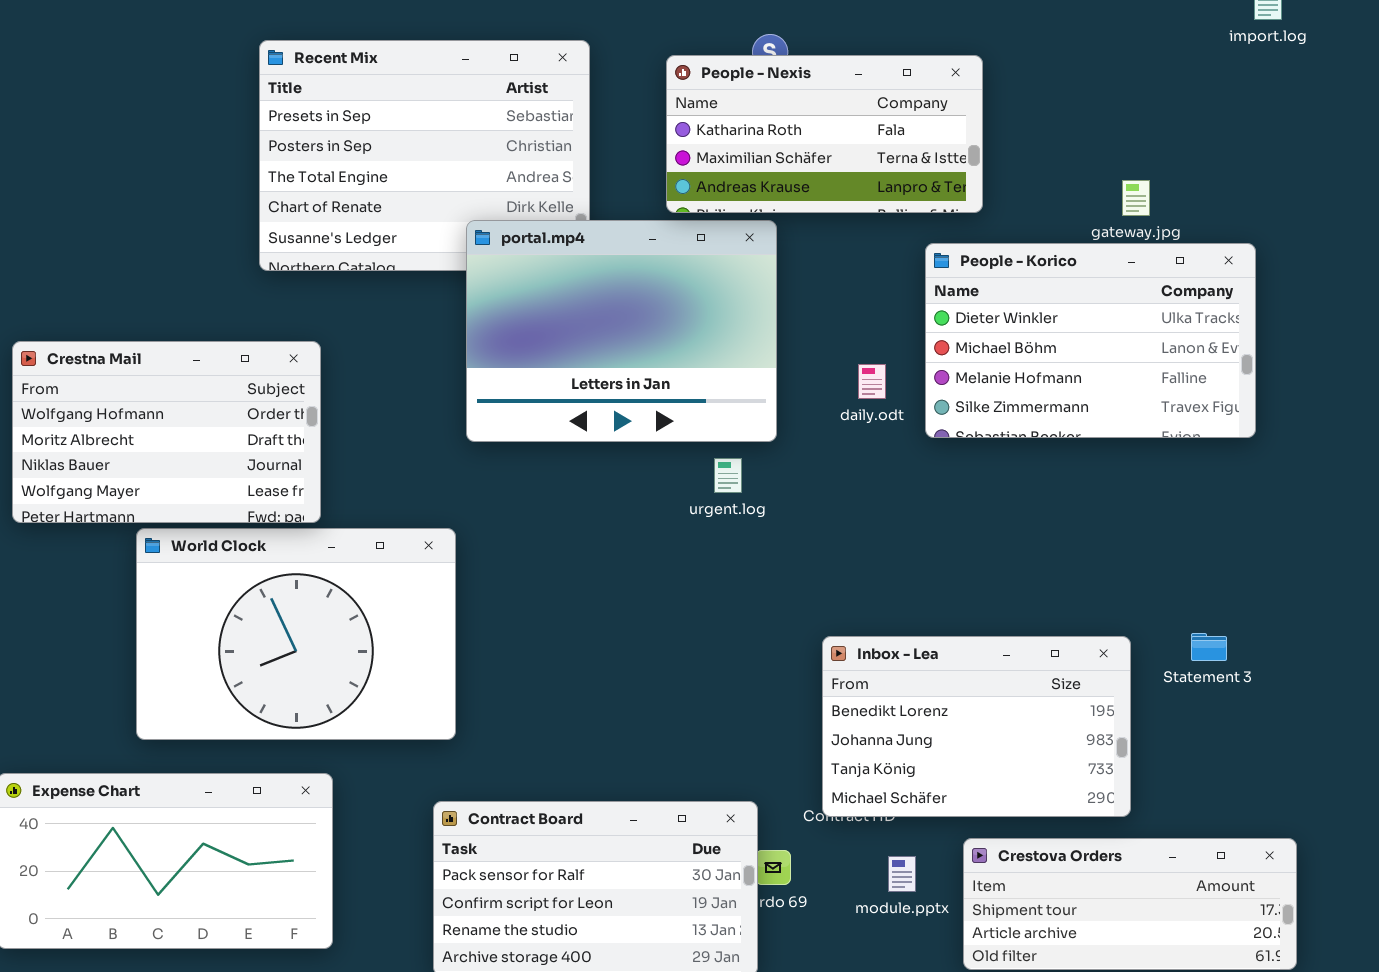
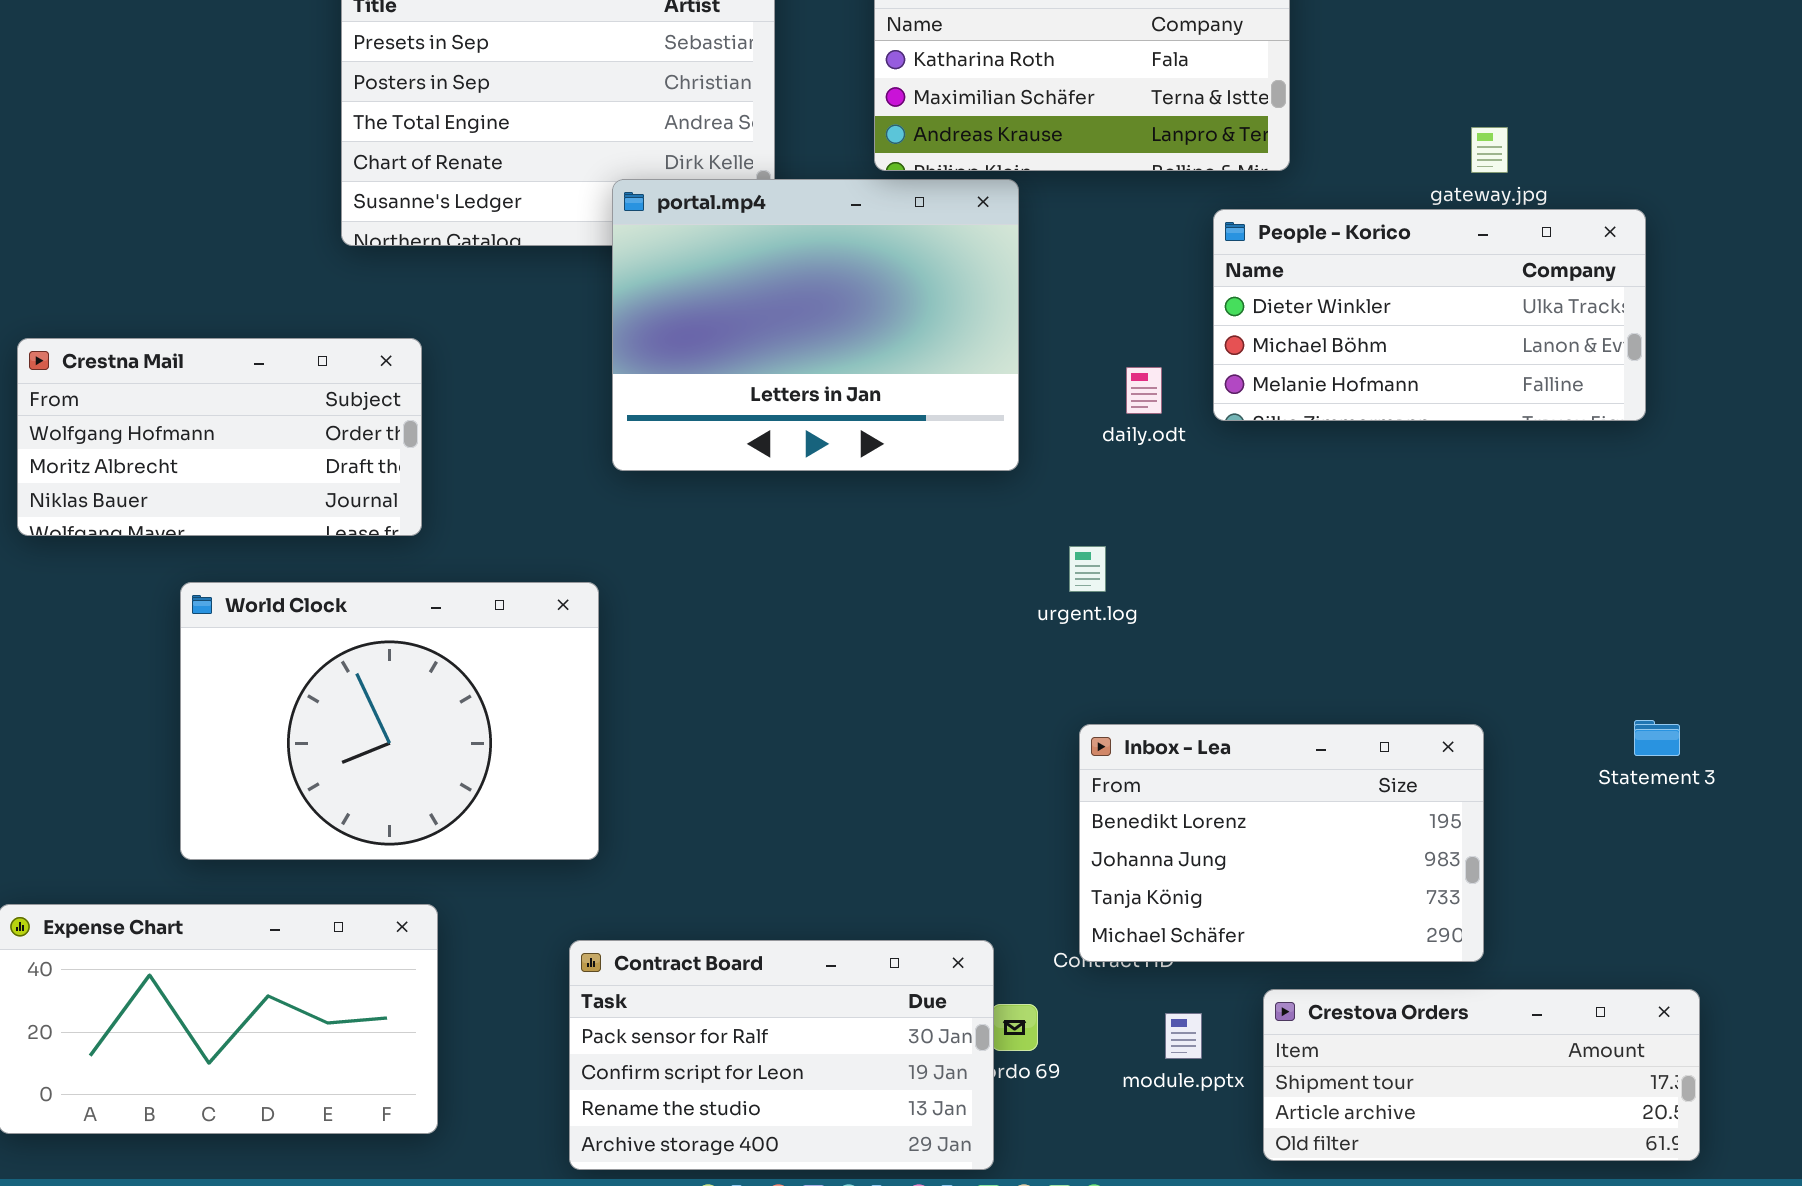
People - Korico: [925,243,1256,438] -> [1213,209,1646,421], resized
Crestna Mail: [12,341,321,523] -> [17,338,422,536], resized
urgent.log: [714,458,742,493] -> [1069,546,1106,592], moved
Statement 3: [1191,633,1227,661] -> [1634,720,1680,756], moved

